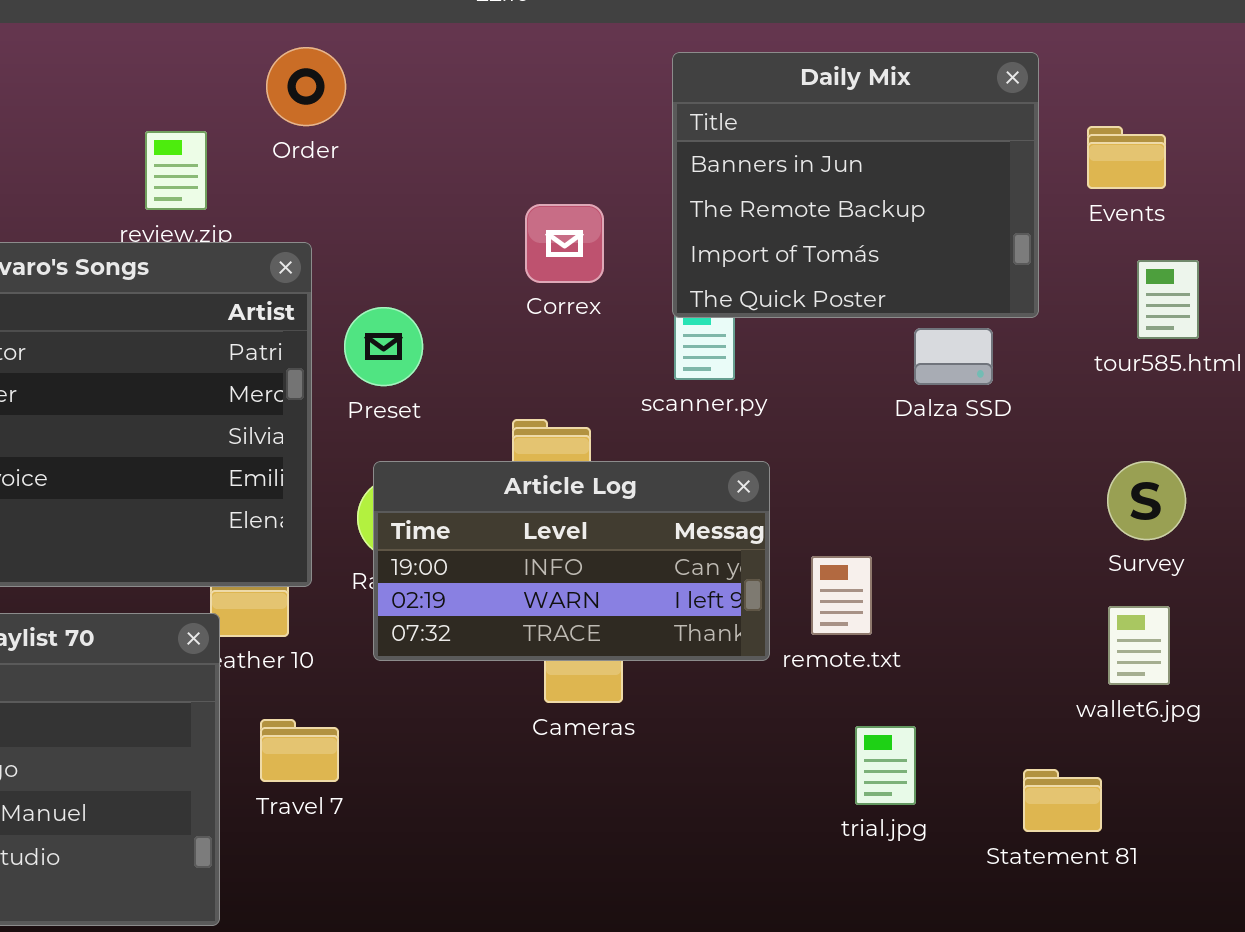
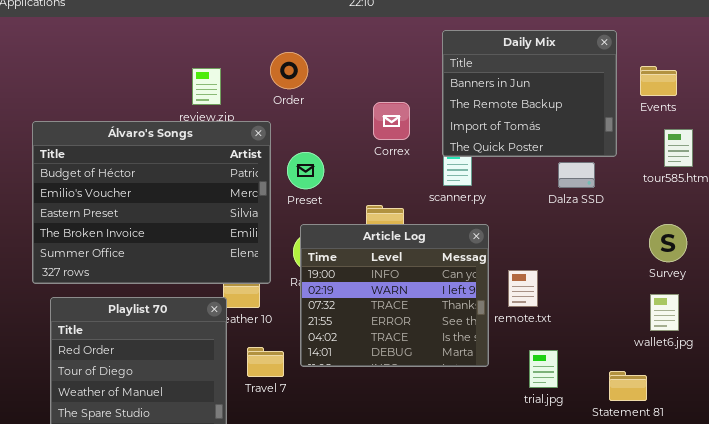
Order: [266,47,346,126] -> [270,52,308,89], moved
Article Log: [373,461,770,661] -> [300,224,489,367], resized

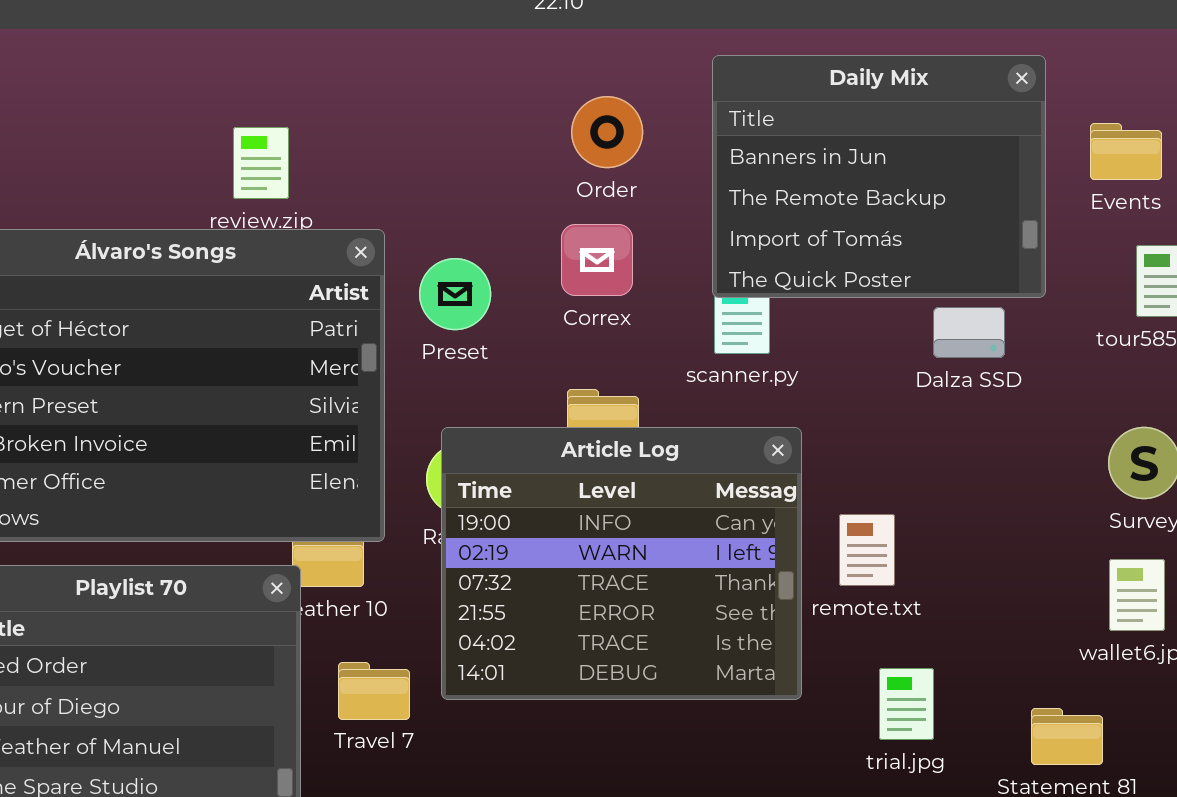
Order: [270,52,308,89] -> [571,96,643,168], moved
Correx: [373,102,410,140] -> [561,224,633,296], moved
Preset: [287,152,324,189] -> [419,258,491,330], moved

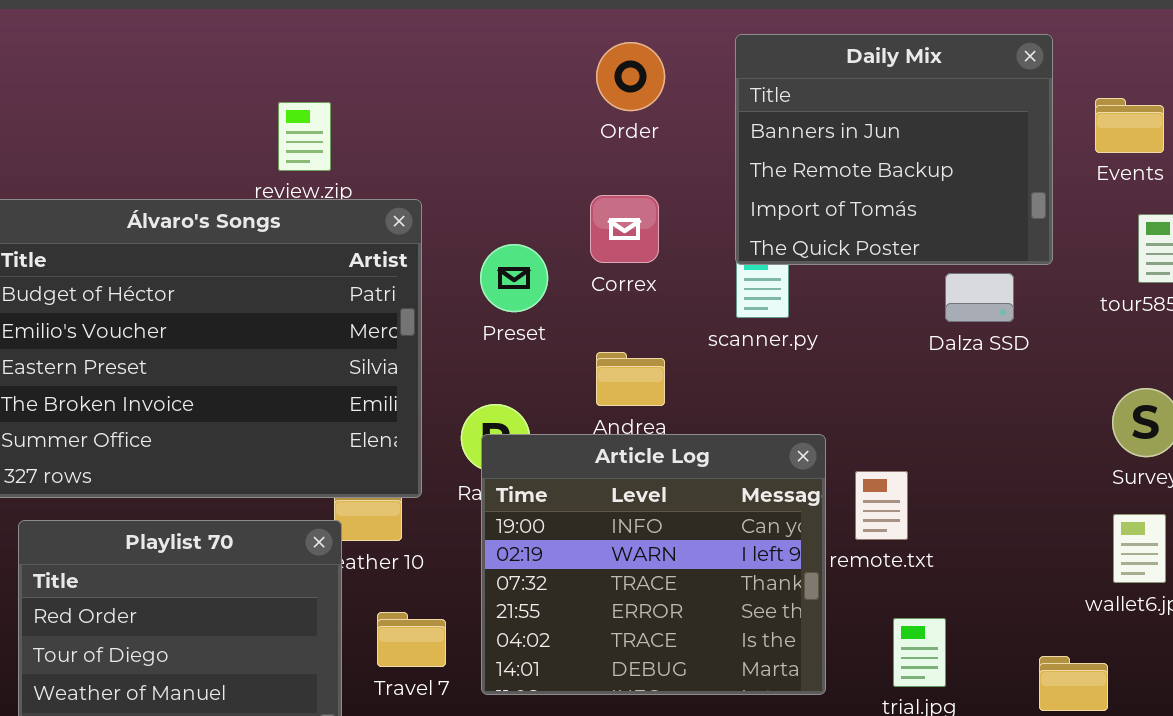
Order: [571,96,643,168] -> [596,42,665,111], moved
Preset: [419,258,491,330] -> [480,244,548,312], moved
Article Log: [441,427,802,700] -> [481,434,826,695], moved

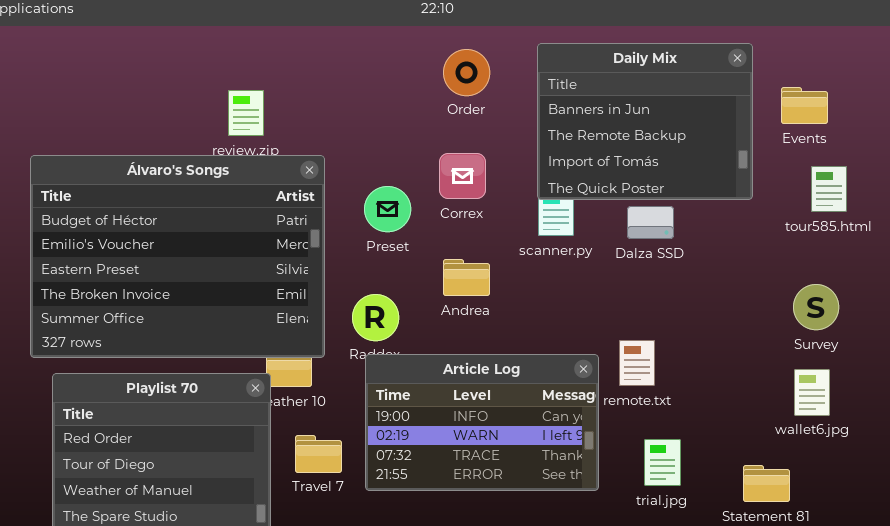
Dalza SSD: [945,273,1014,322] -> [627,206,674,239], moved
Article Log: [481,434,826,695] -> [365,354,599,491], resized

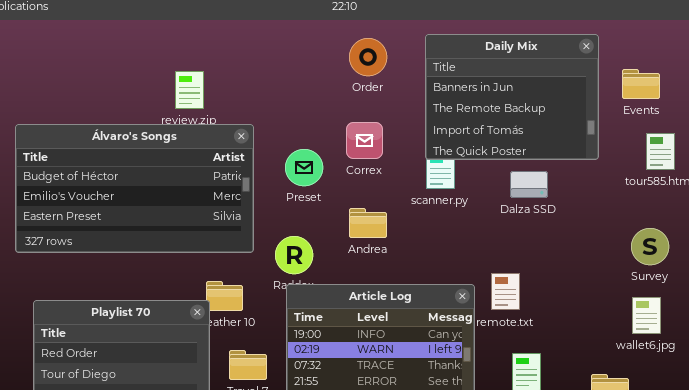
Álvaro's Songs: [30,155,325,358] -> [15,124,254,253], resized
Dalza SSD: [627,206,674,239] -> [510,171,548,198], moved

